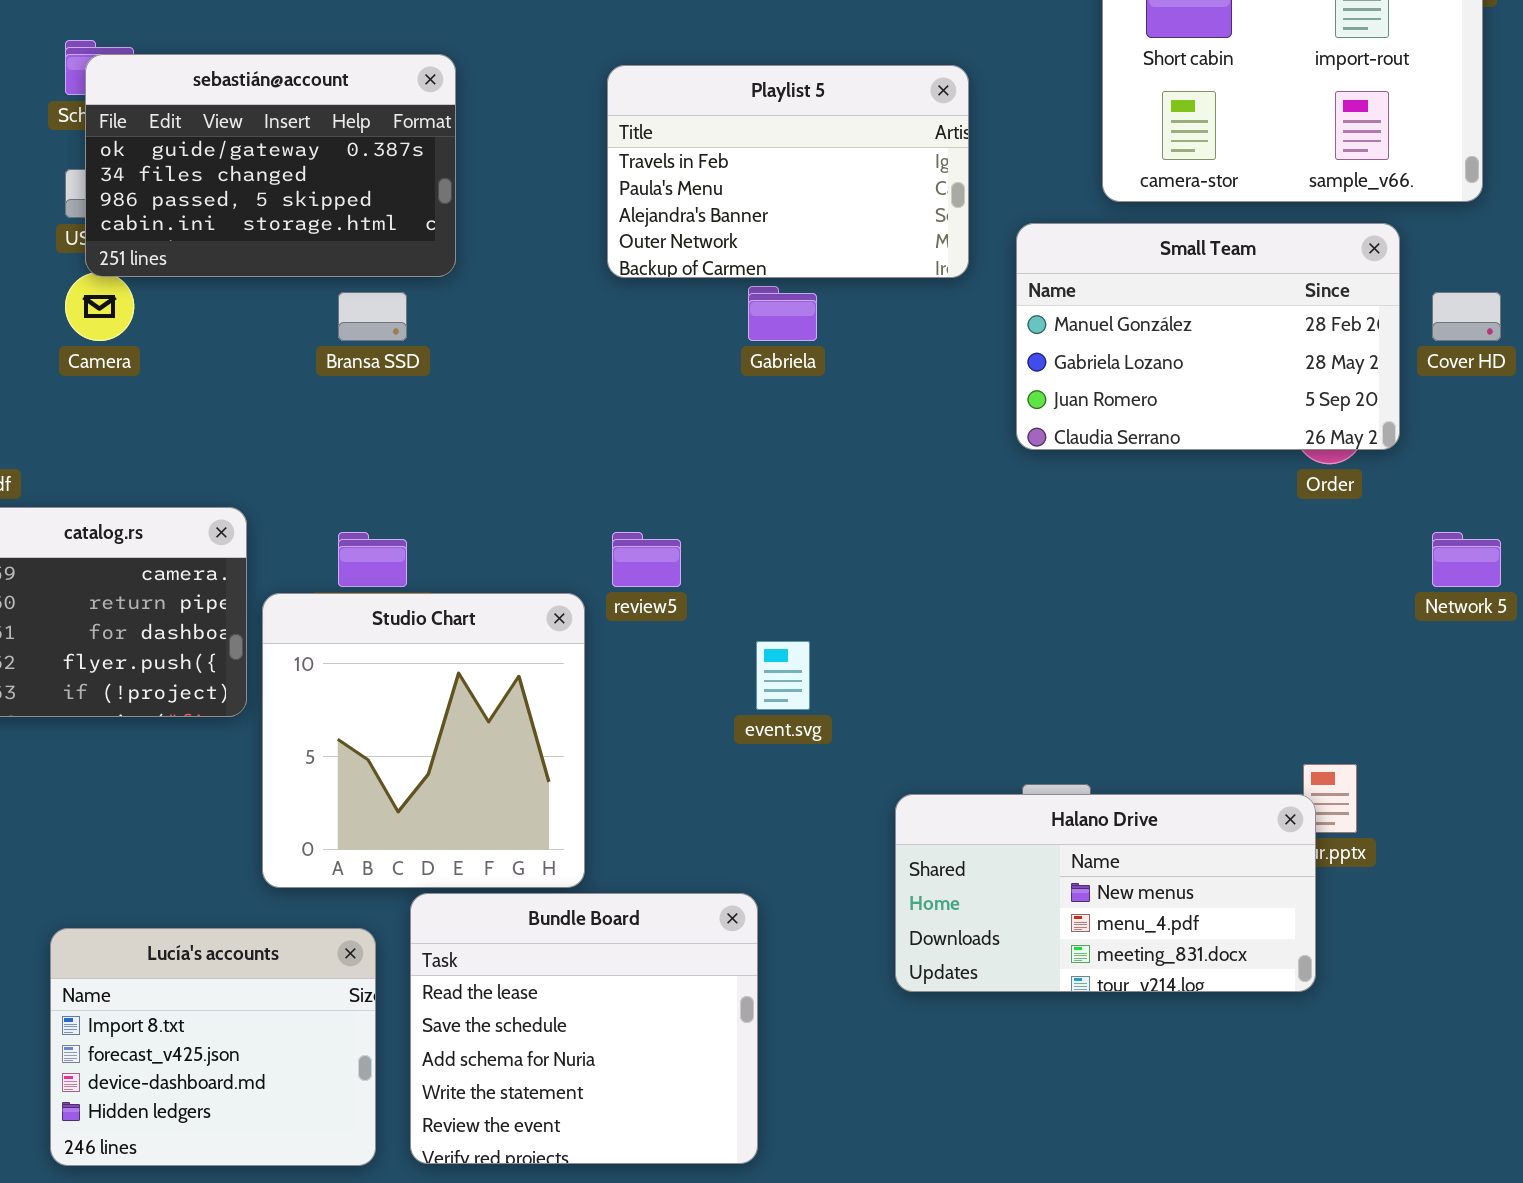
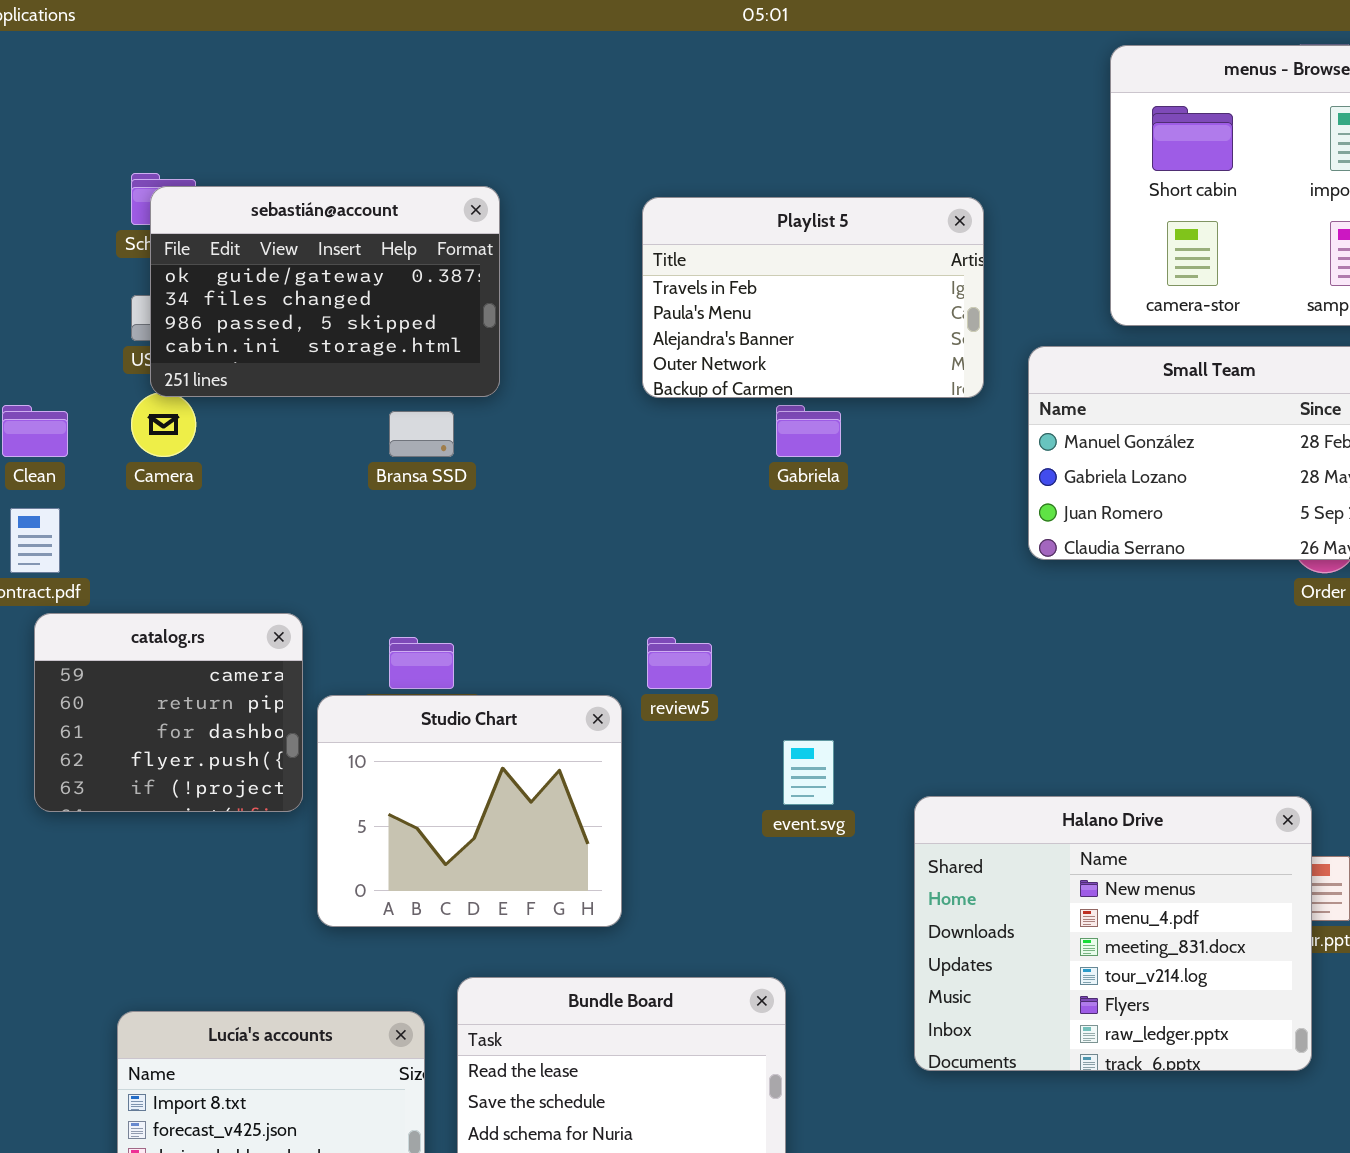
Studio Chart: [262,593,585,888] -> [317,695,622,927], resized
Halano Drive: [895,794,1316,992] -> [914,796,1312,1071], resized

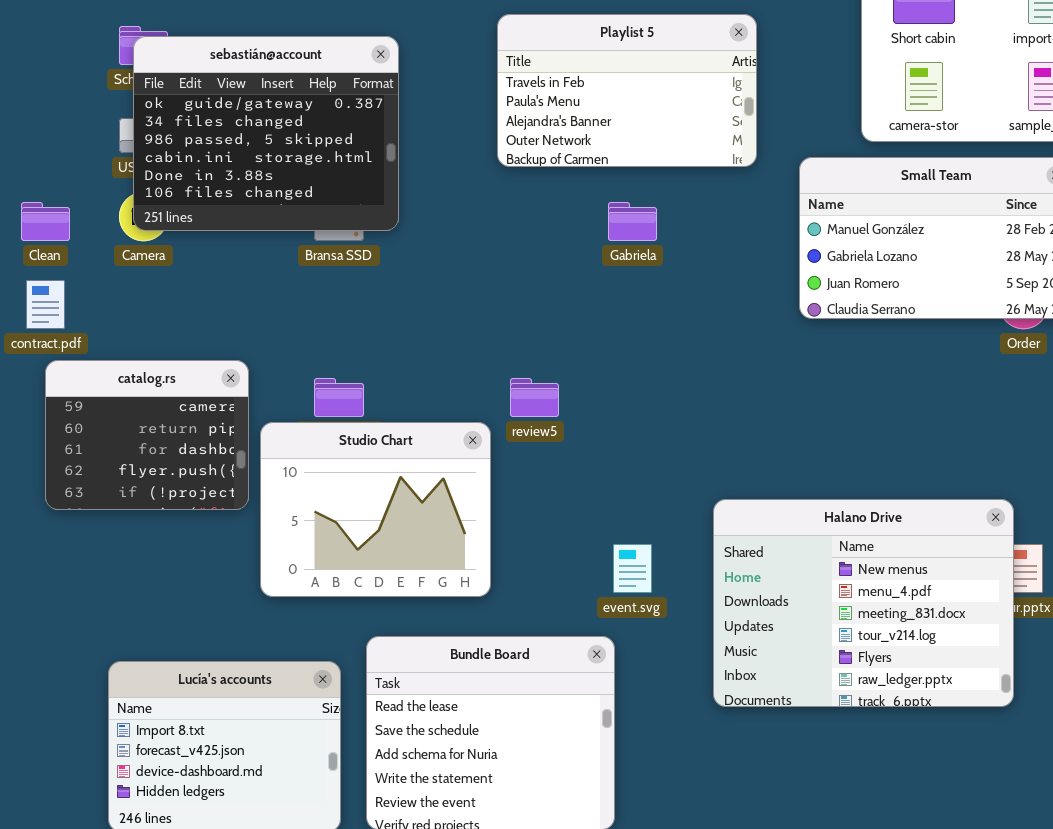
sebastián@account: [150,186,500,397] -> [133,36,399,231], resized
Playlist 5: [642,197,984,398] -> [497,14,757,167], moved
event.svg: [783,740,834,805] -> [613,544,652,593], moved

